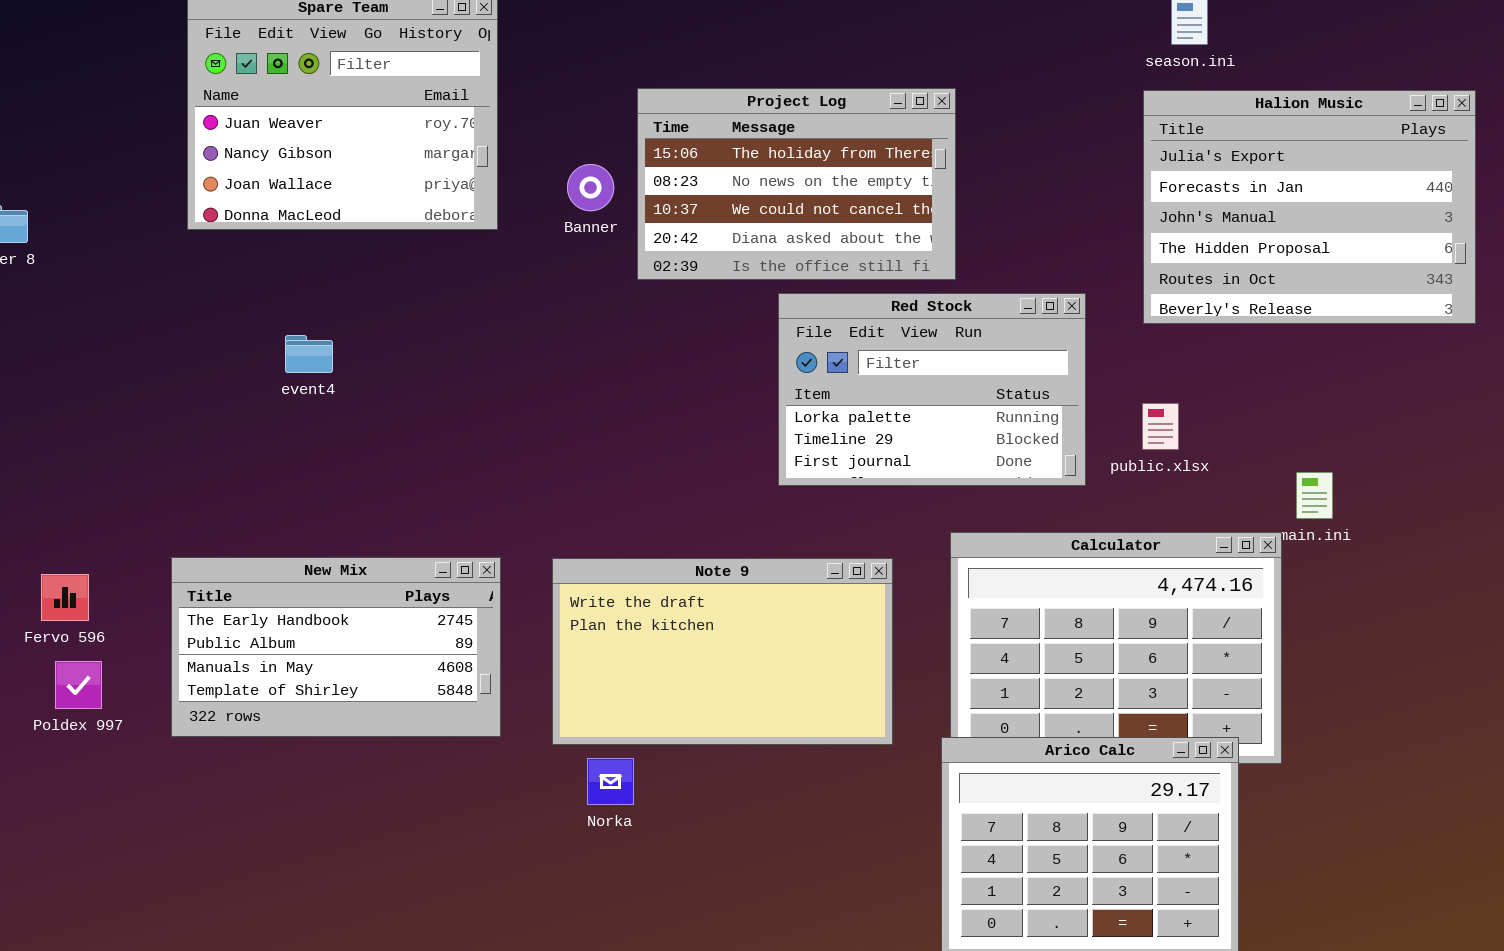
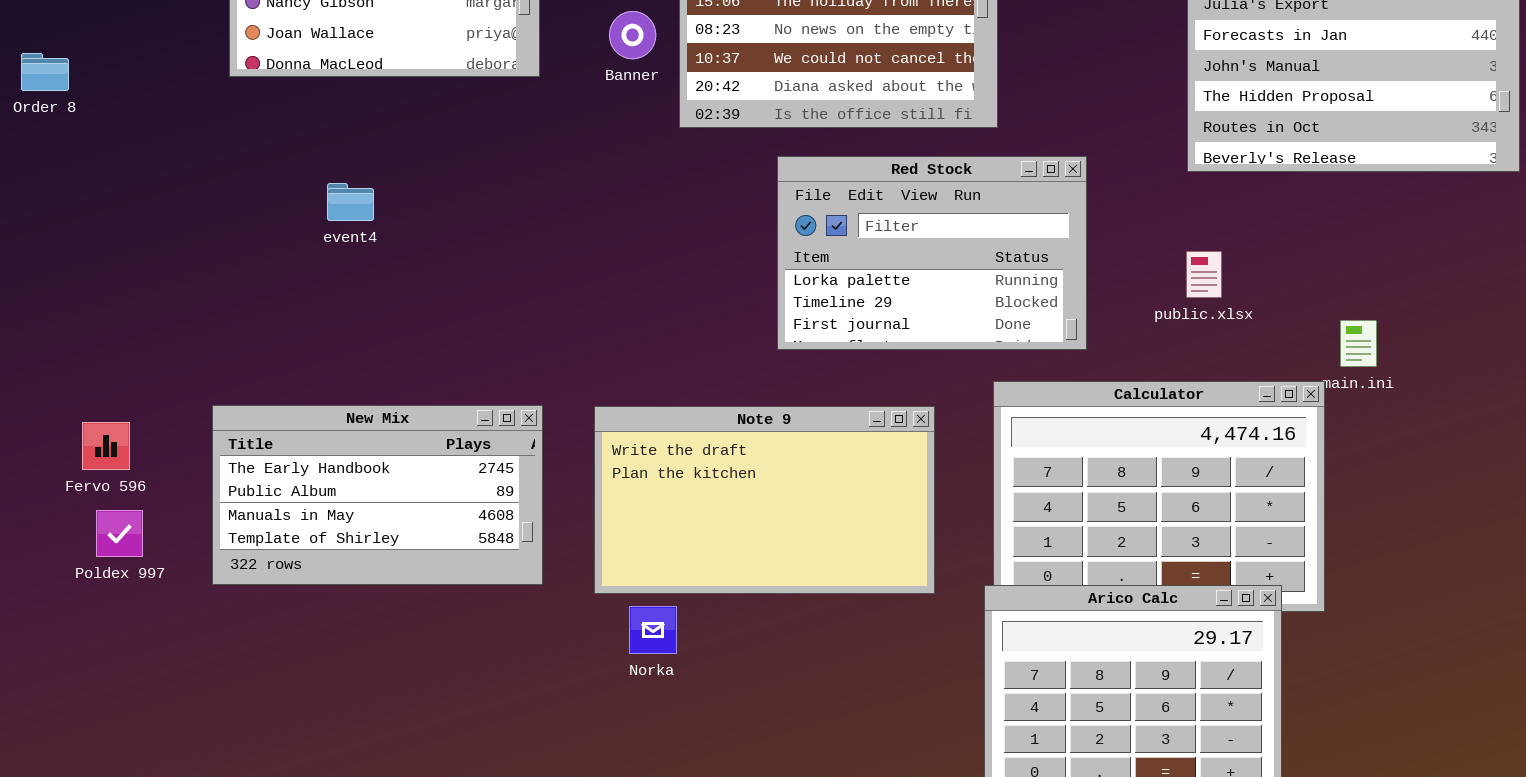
Red Stock: [778,293,1086,486] -> [777,156,1087,350], moved

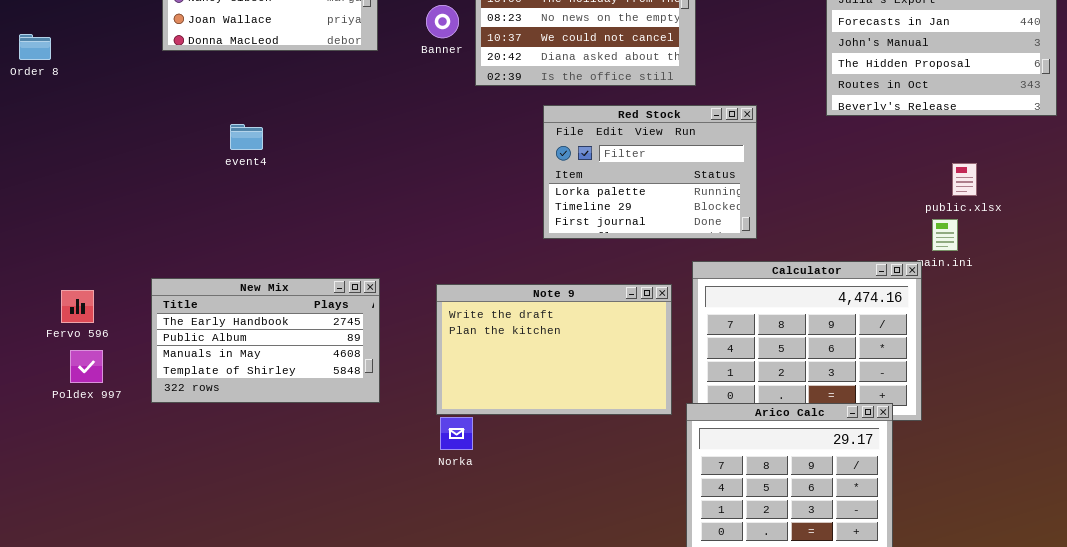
public.xlsx: [1186,251,1222,298] -> [952,163,977,196], moved
Note 9: [594,406,935,594] -> [436,284,672,415], moved

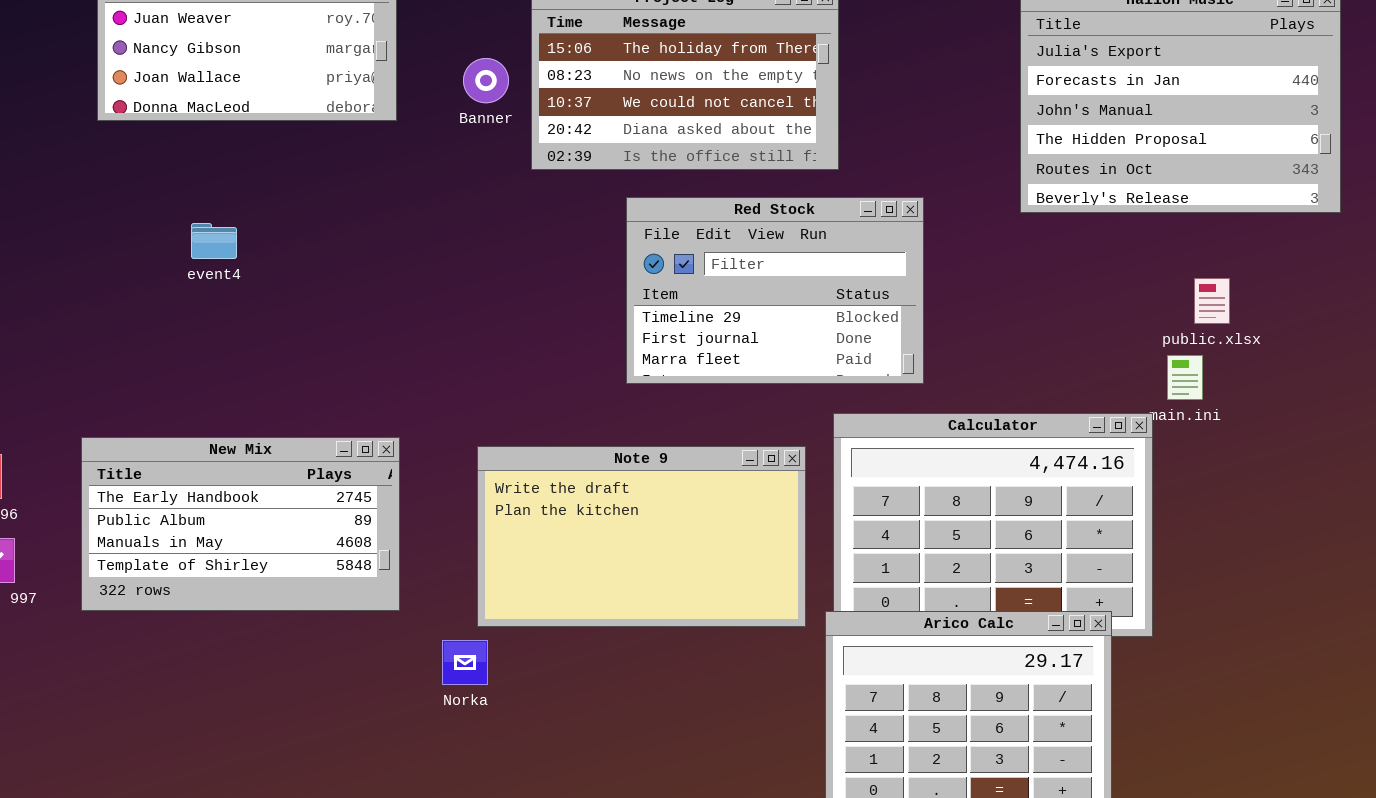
Red Stock: [543,105,757,239] -> [626,197,924,384], scrolled down 1 row
Norka: [440,417,473,450] -> [442,640,488,685], moved

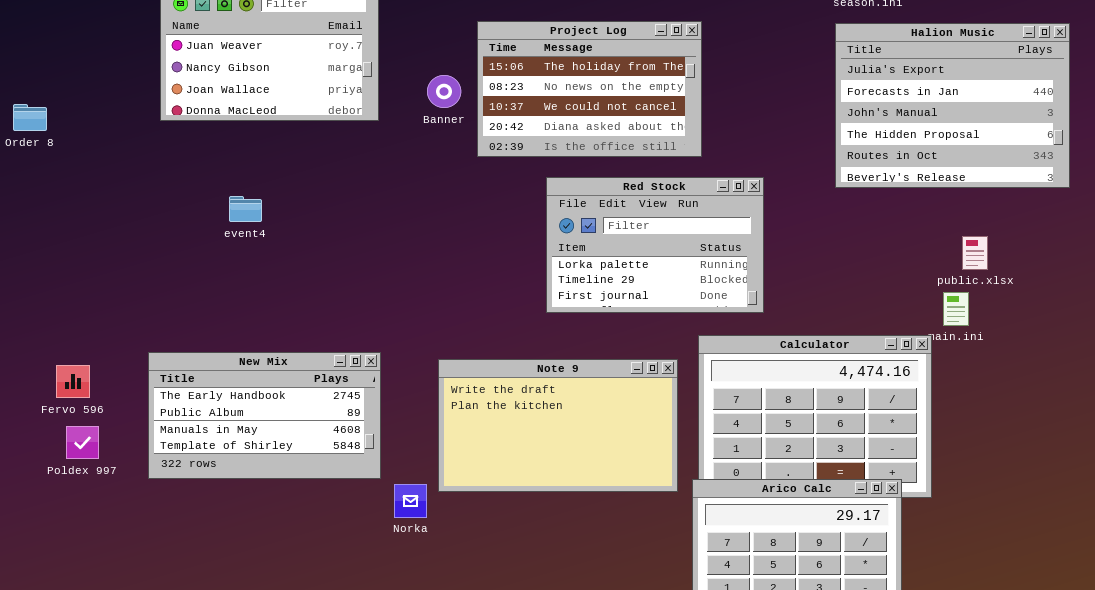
Red Stock: [626,197,924,384] -> [546,177,764,313], scrolled up 1 row
Norka: [442,640,488,685] -> [394,484,427,518], moved

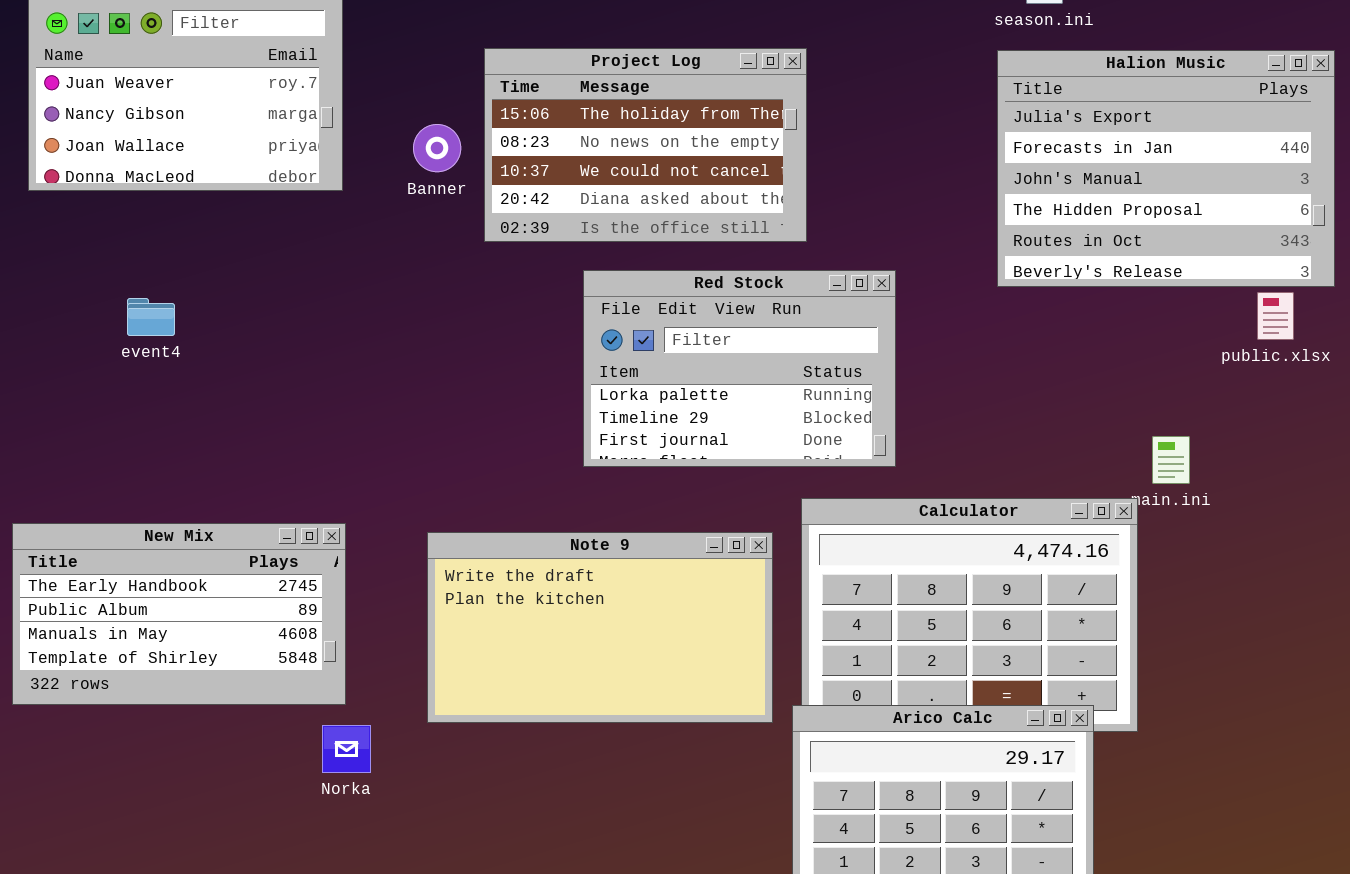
public.xlsx: [962,236,988,270] -> [1257,292,1294,340], moved
Norka: [394,484,427,518] -> [322,725,371,773], moved

